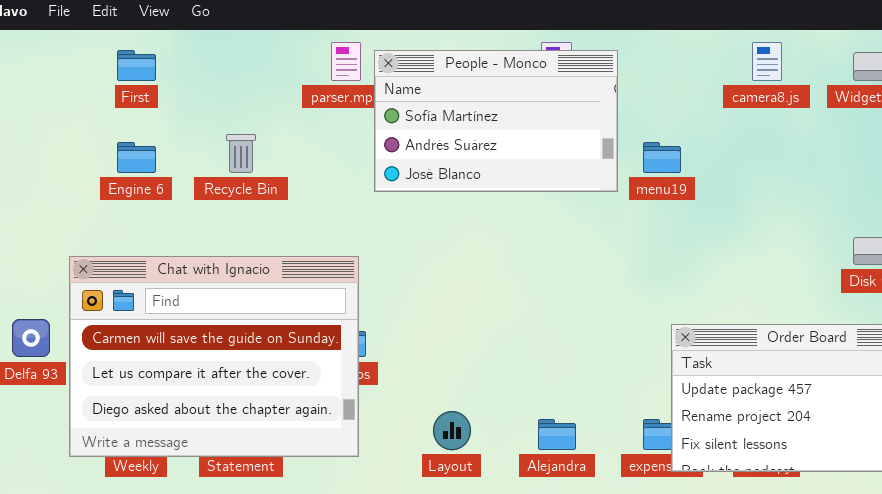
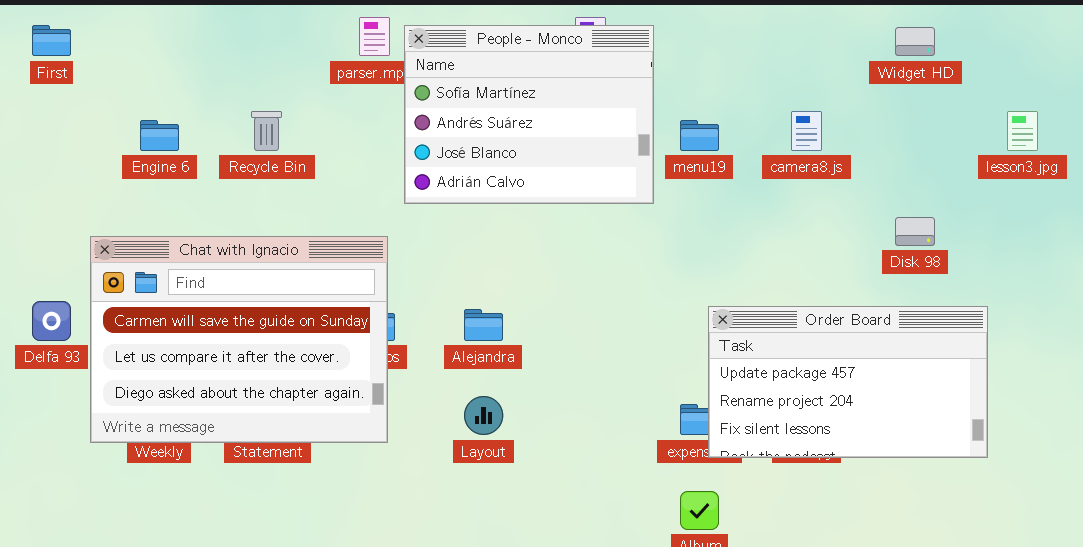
camera8.js: [752,42,782,81] -> [791,111,822,151], moved
First: [117,50,156,81] -> [32,25,71,56], moved
People - Monco: [374,50,618,192] -> [404,25,654,204], resized
Alejandra: [538,419,576,450] -> [464,309,503,341], moved

